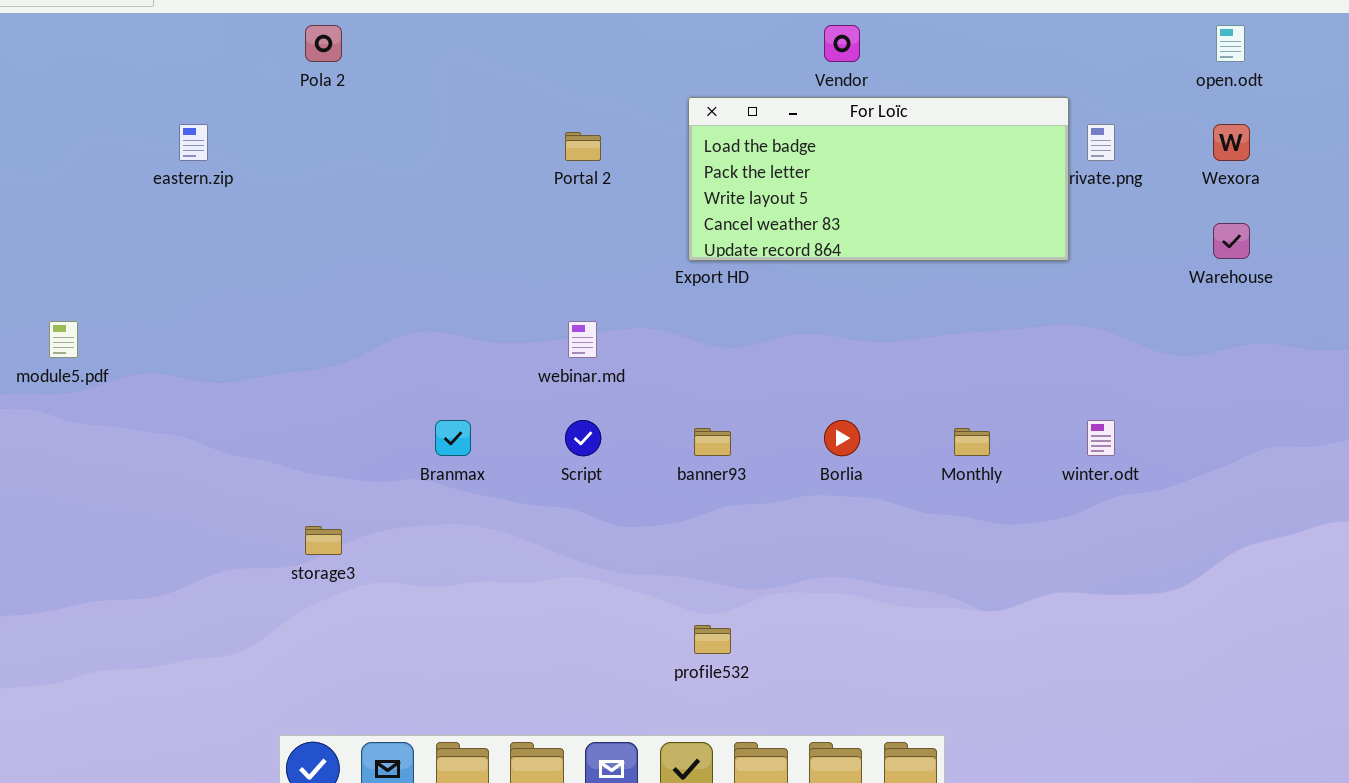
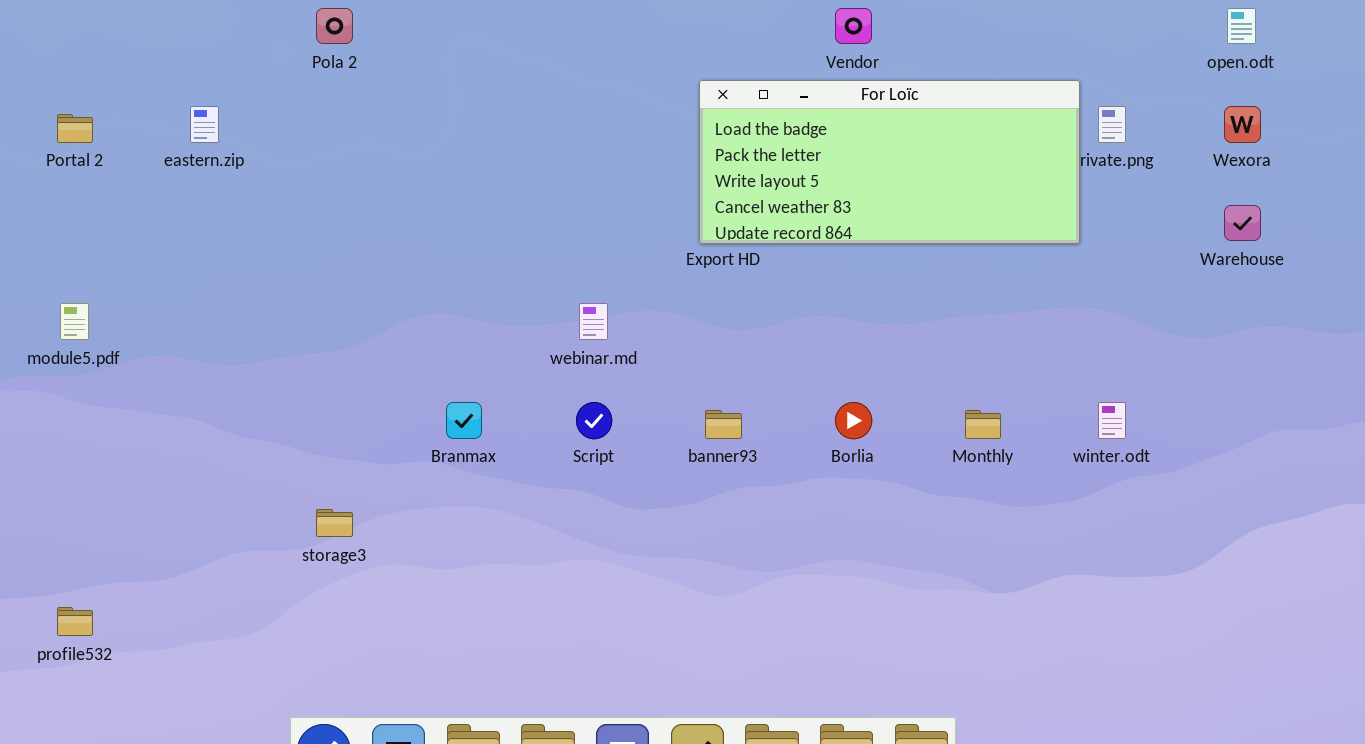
Portal 2: [565,132,601,161] -> [57,114,93,143], moved
profile532: [694,625,731,654] -> [57,607,93,636], moved

